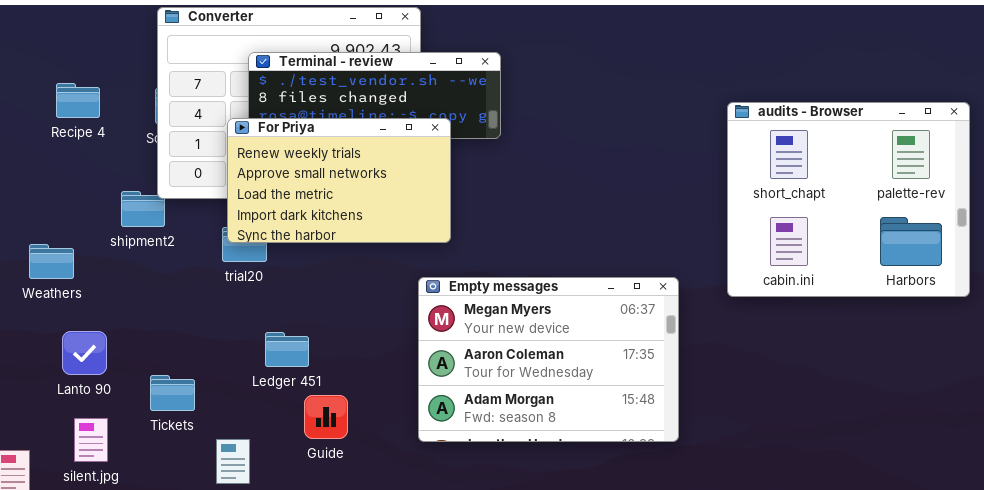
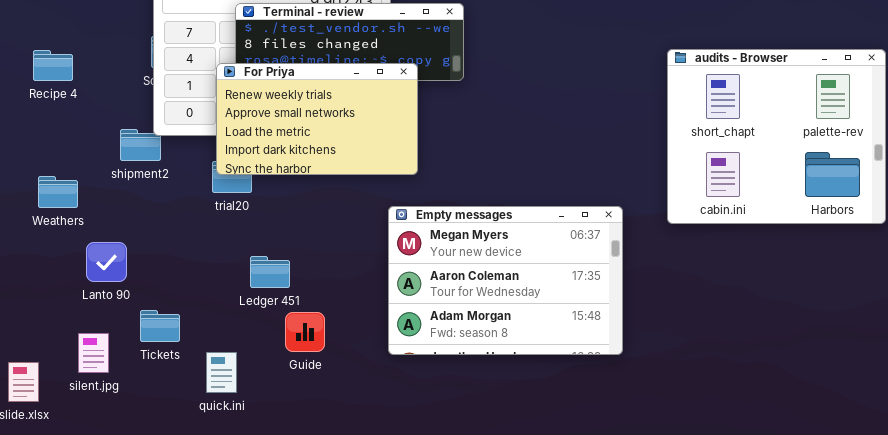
Recipe 4: [56,83,100,118] -> [33,50,73,81], moved
Lanto 90: [62,331,107,375] -> [86,242,127,282], moved
Tickets: [150,375,195,411] -> [140,310,180,342], moved

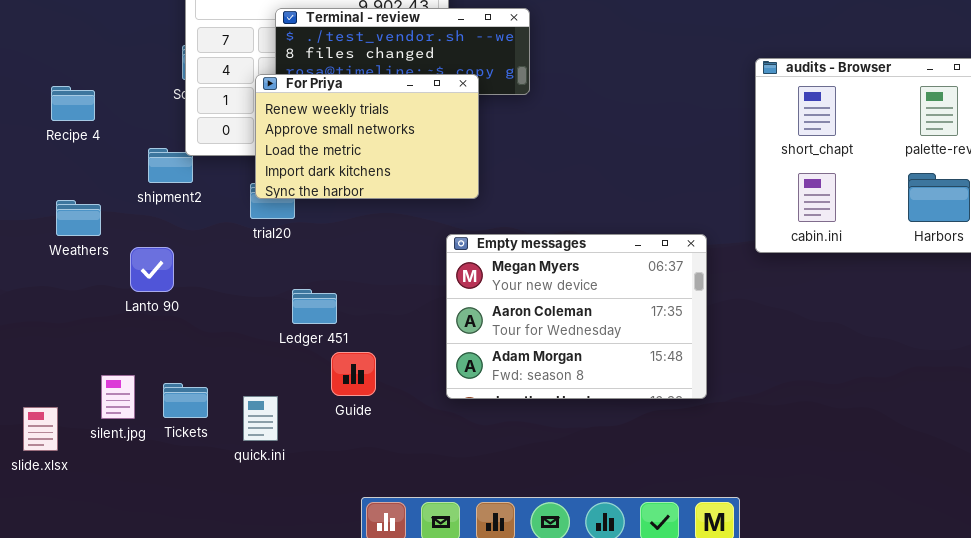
Recipe 4: [33,50,73,81] -> [51,86,95,121], moved
Lanto 90: [86,242,127,282] -> [130,247,174,292], moved
Tickets: [140,310,180,342] -> [163,383,208,418], moved

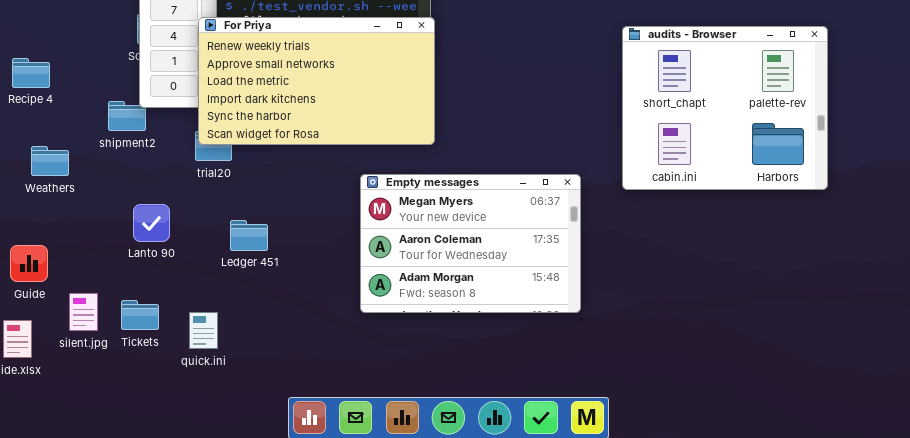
For Priya: [255,74,479,199] -> [198,17,435,145], resized
Recipe 4: [51,86,95,121] -> [12,58,50,88], moved
Lanto 90: [130,247,174,292] -> [133,204,170,242], moved
Guide: [331,352,376,396] -> [10,245,48,282], moved

